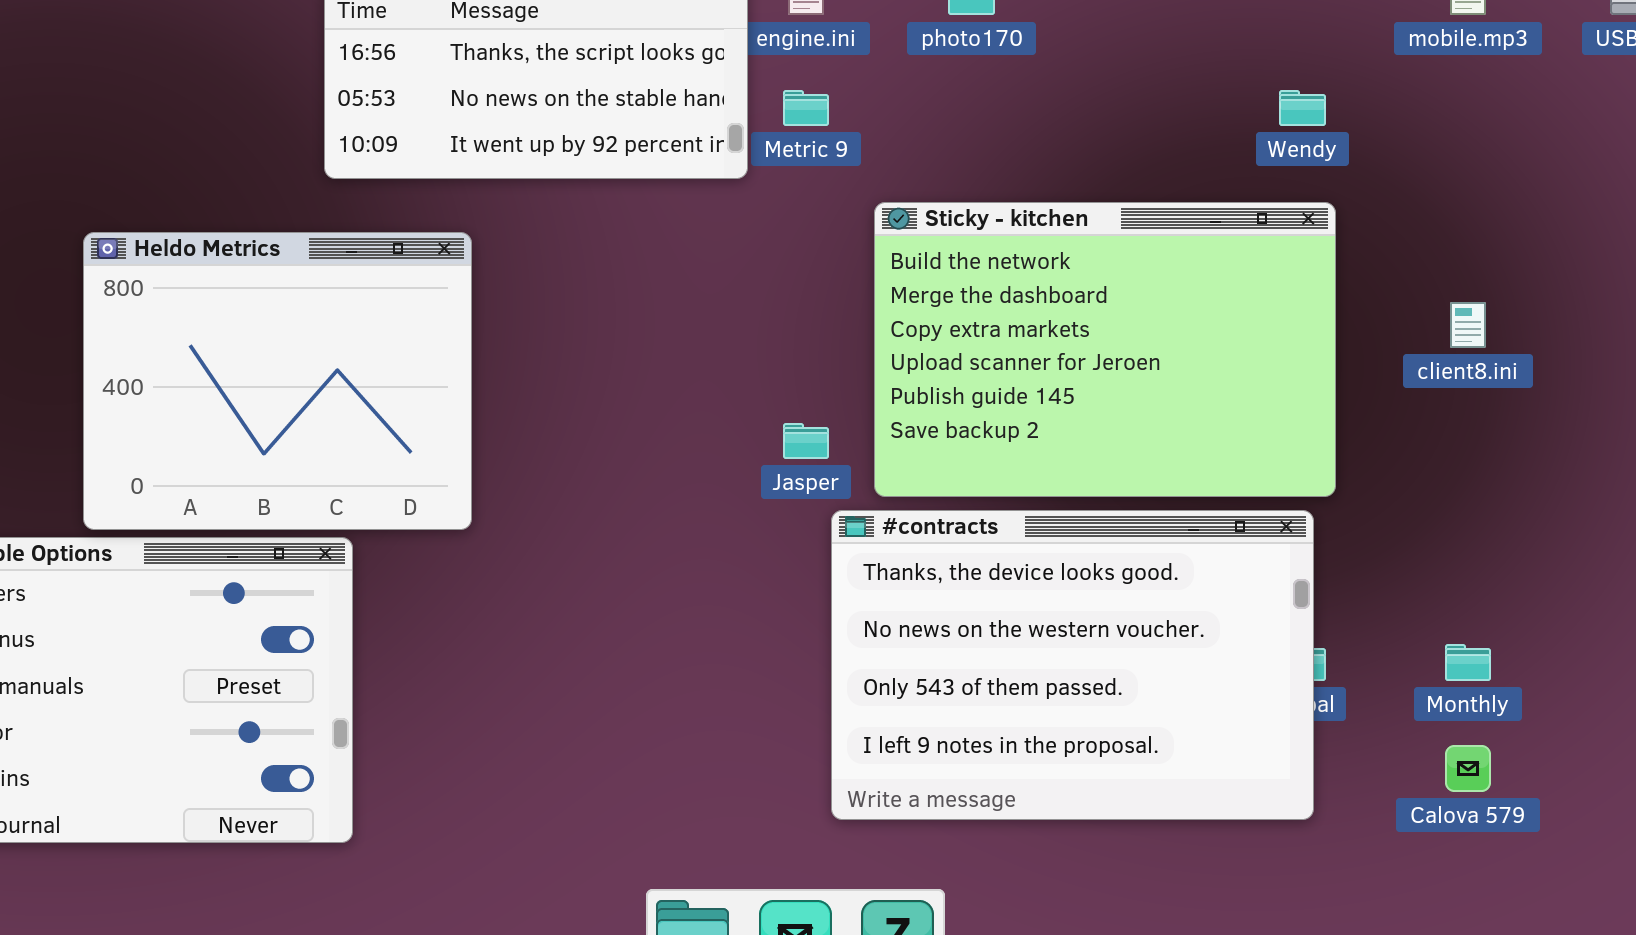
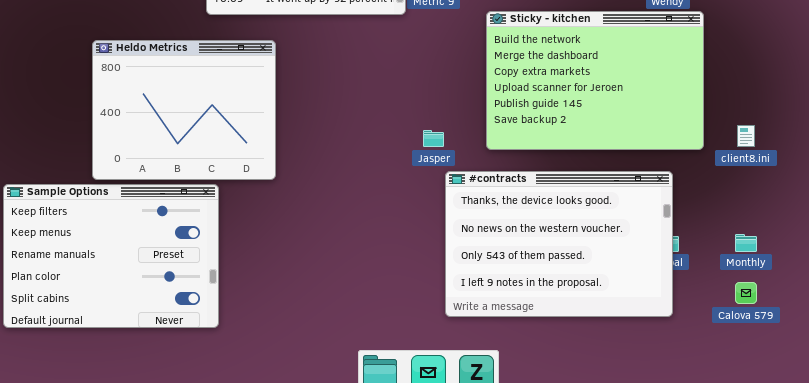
Sticky - kitchen: [874,202,1336,497] -> [486,11,704,150], moved
client8.ini: [1450,302,1486,348] -> [737,125,755,147], moved

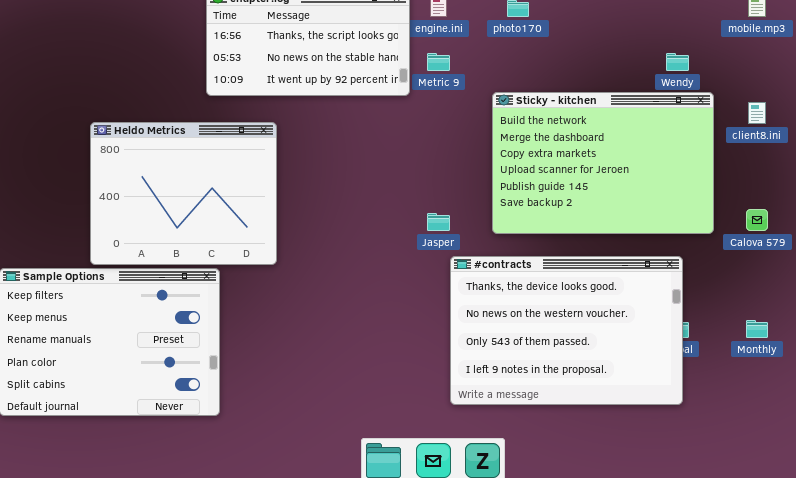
client8.ini: [737,125,755,147] -> [748,102,766,124], moved
Calova 579: [735,282,757,304] -> [746,209,768,231], moved

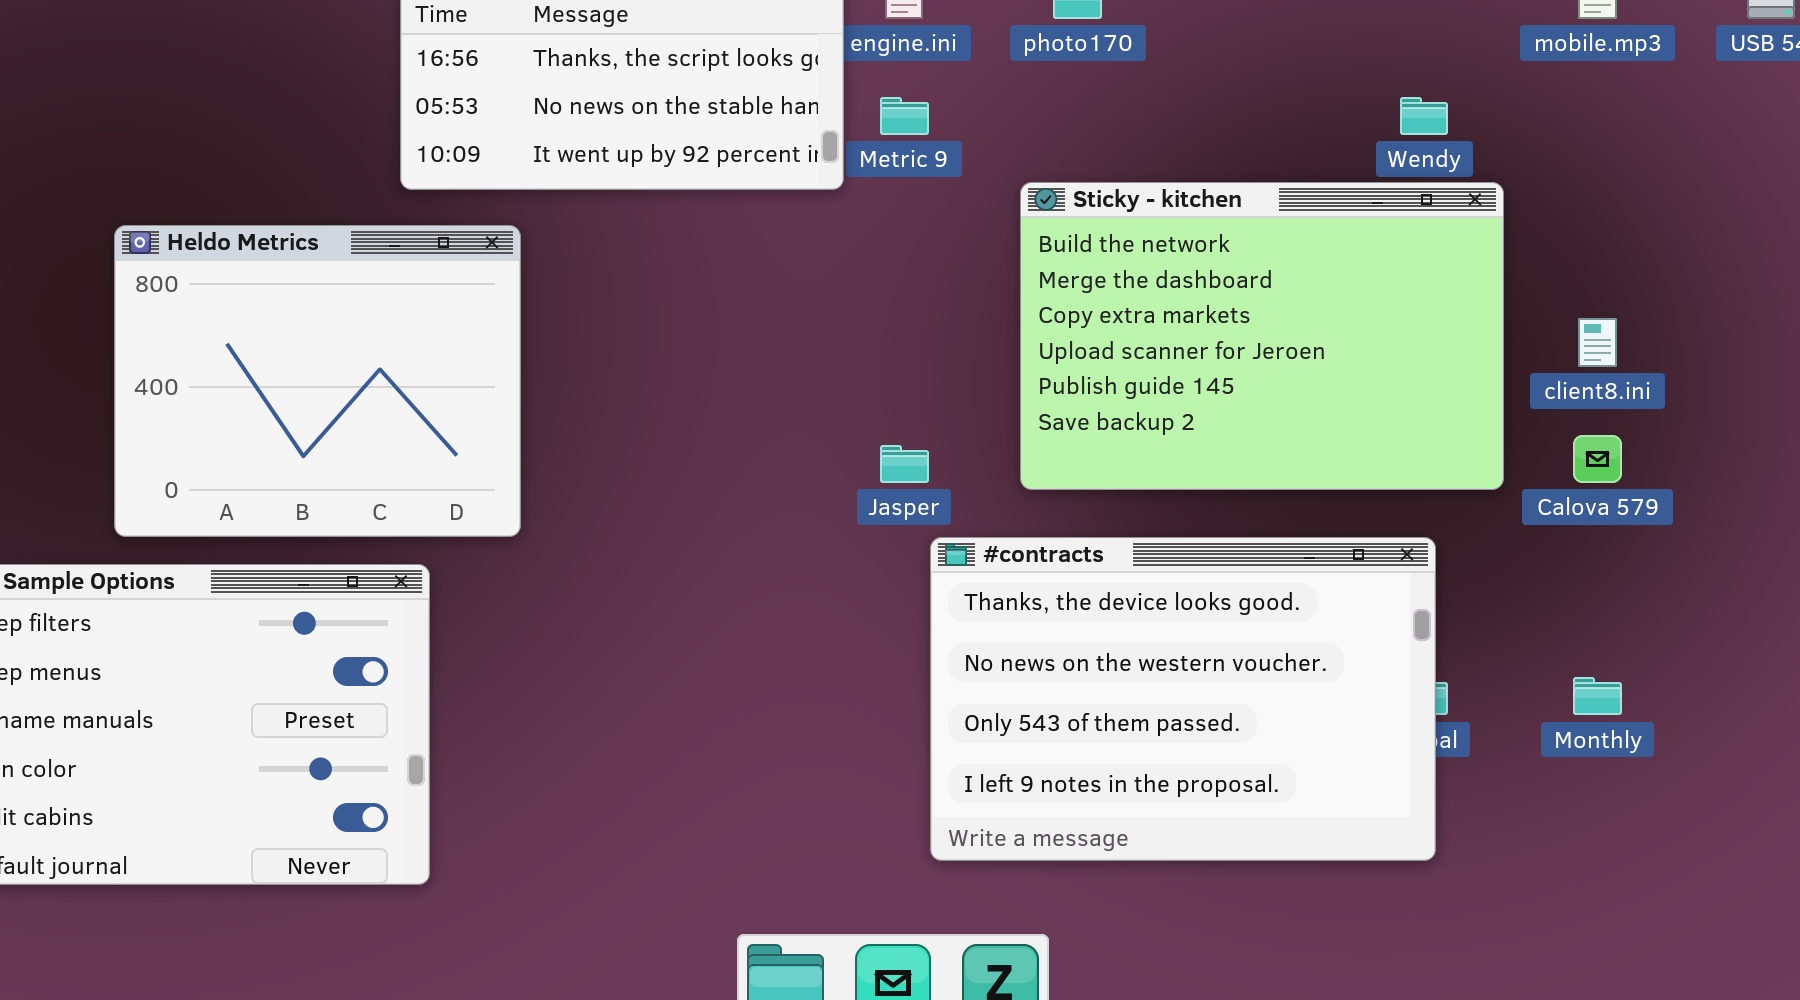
client8.ini: [748,102,766,124] -> [1578,318,1617,367], moved
Heldo Metrics: [90,122,277,265] -> [114,225,521,537], moved

